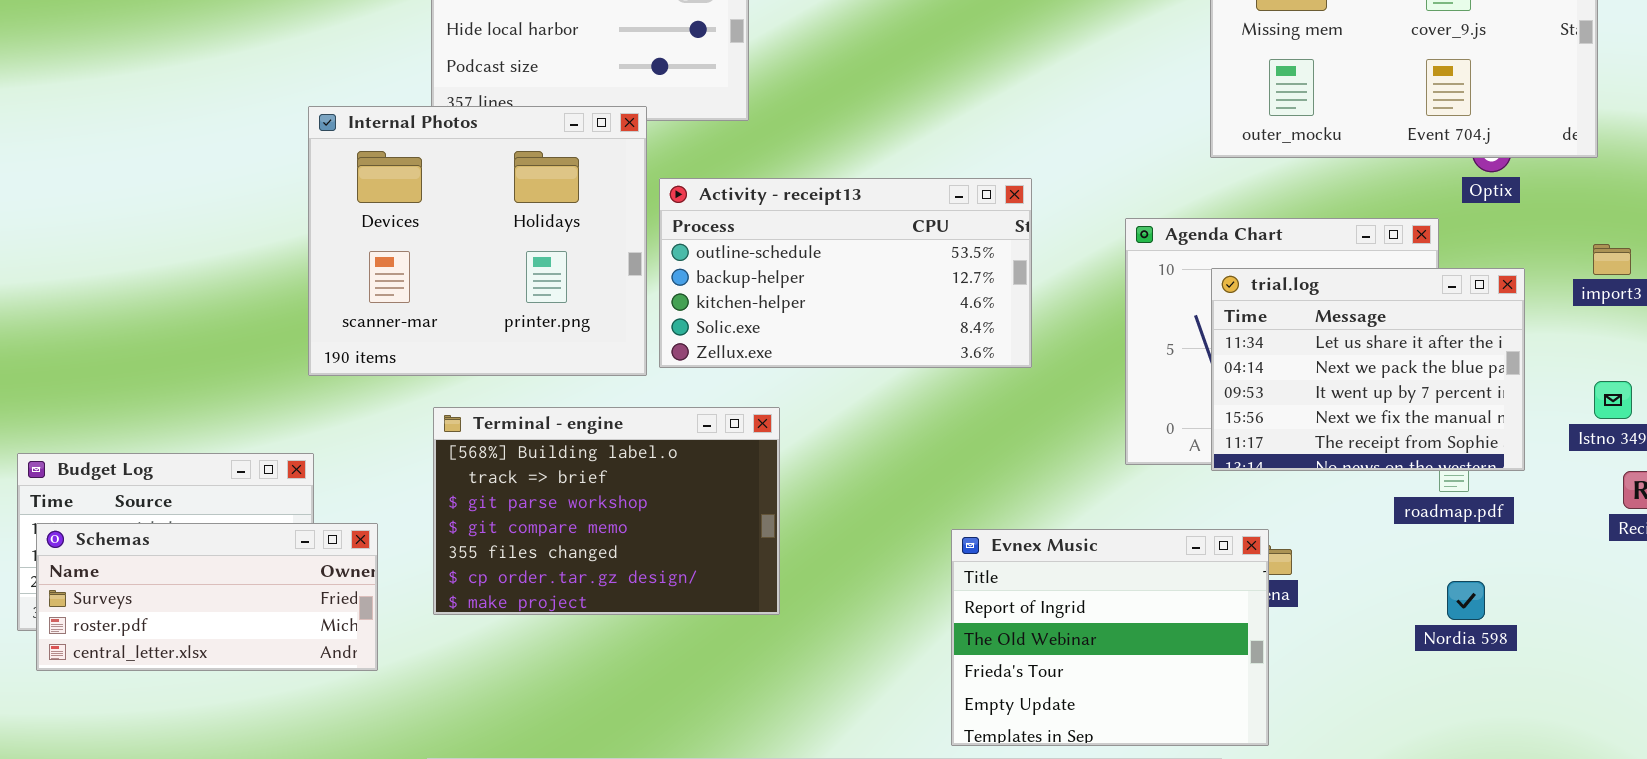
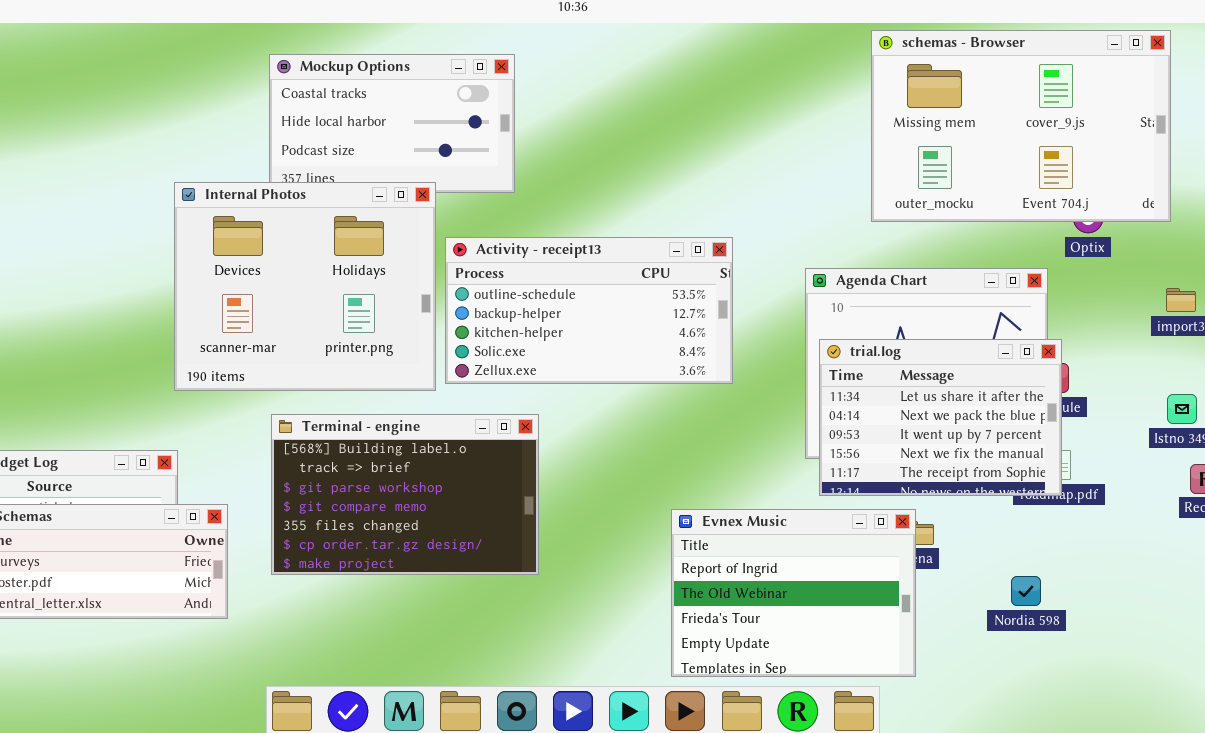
trial.log: [1211,268,1525,471] -> [819,339,1062,496], moved
Nordia 598: [1447,581,1485,620] -> [1011,576,1041,606], moved

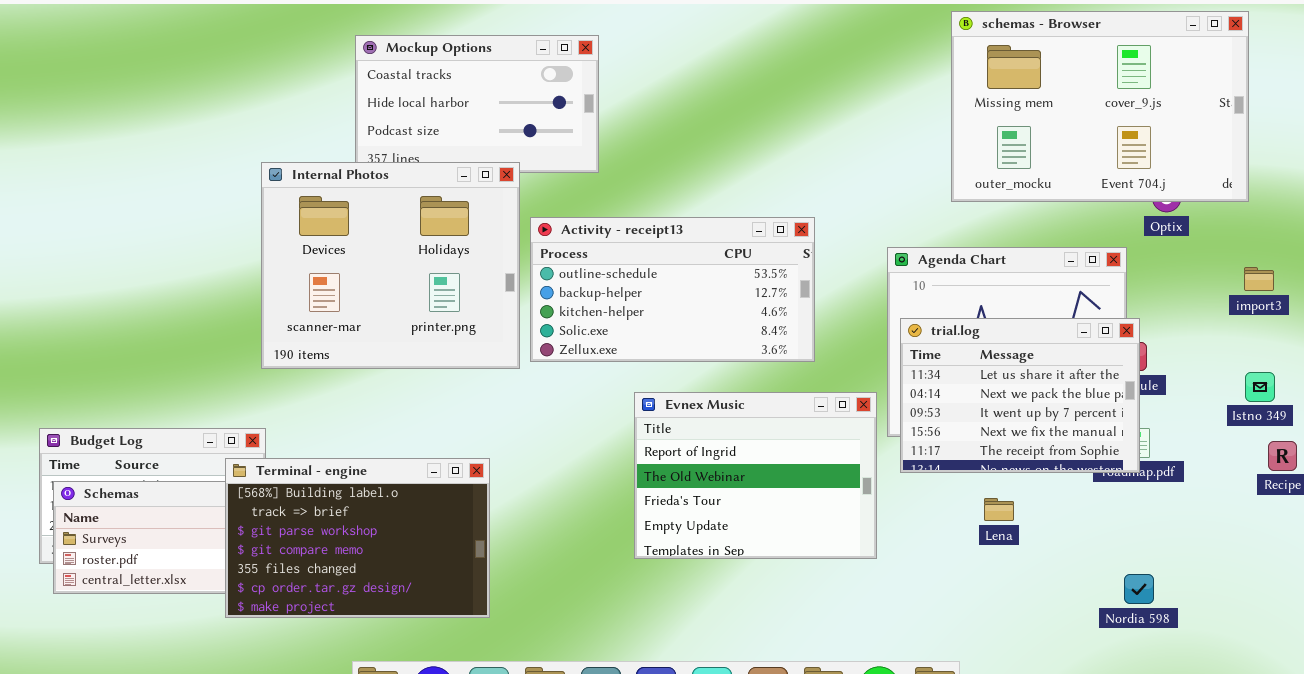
Terminal - engine: [271,414,539,575] -> [225,458,490,618], moved
Evnex Music: [671,509,916,677] -> [634,392,877,559], moved
Nordia 598: [1011,576,1041,606] -> [1124,574,1154,604], moved

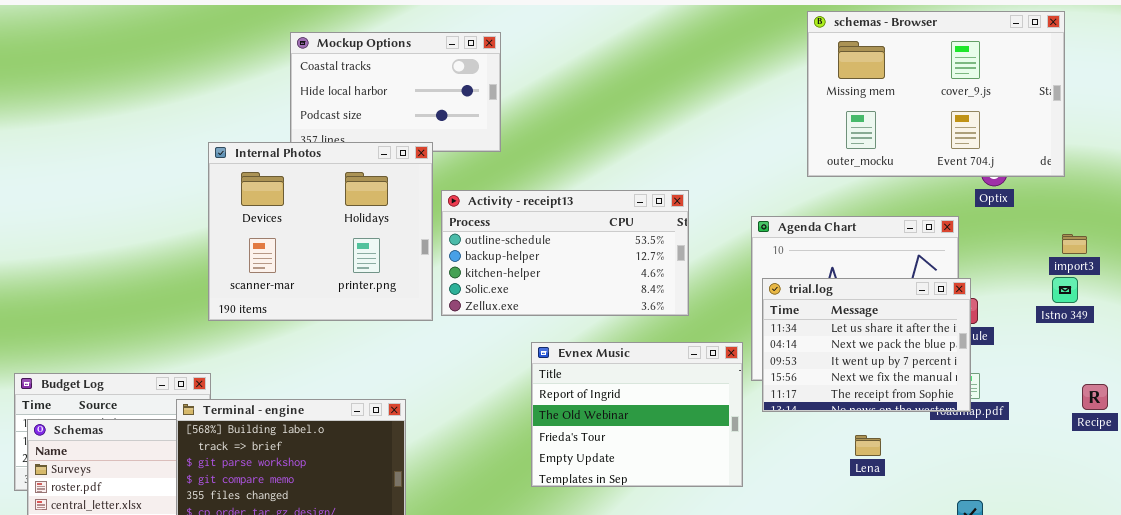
Istno 349: [1245,372,1275,402] -> [1052,277,1078,303], moved
Lena: [984,498,1014,521] -> [855,435,881,456], moved

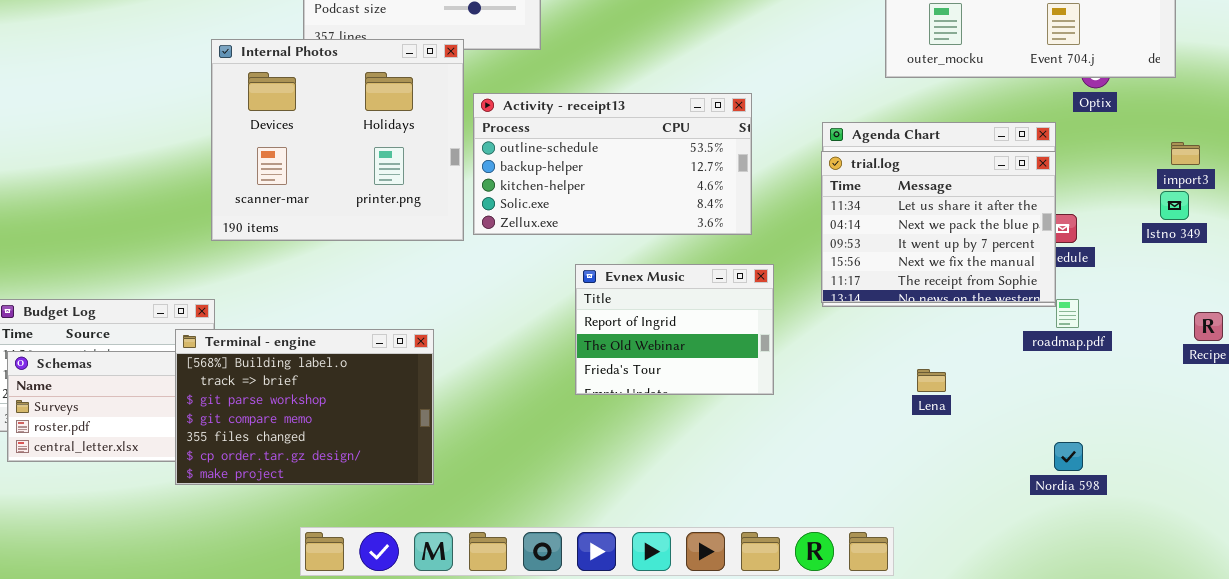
trial.log: [762,278,971,412] -> [821,151,1056,303], moved
Evnex Music: [531,342,743,487] -> [575,264,774,395], resized
Lena: [855,435,881,456] -> [917,369,946,392], moved

